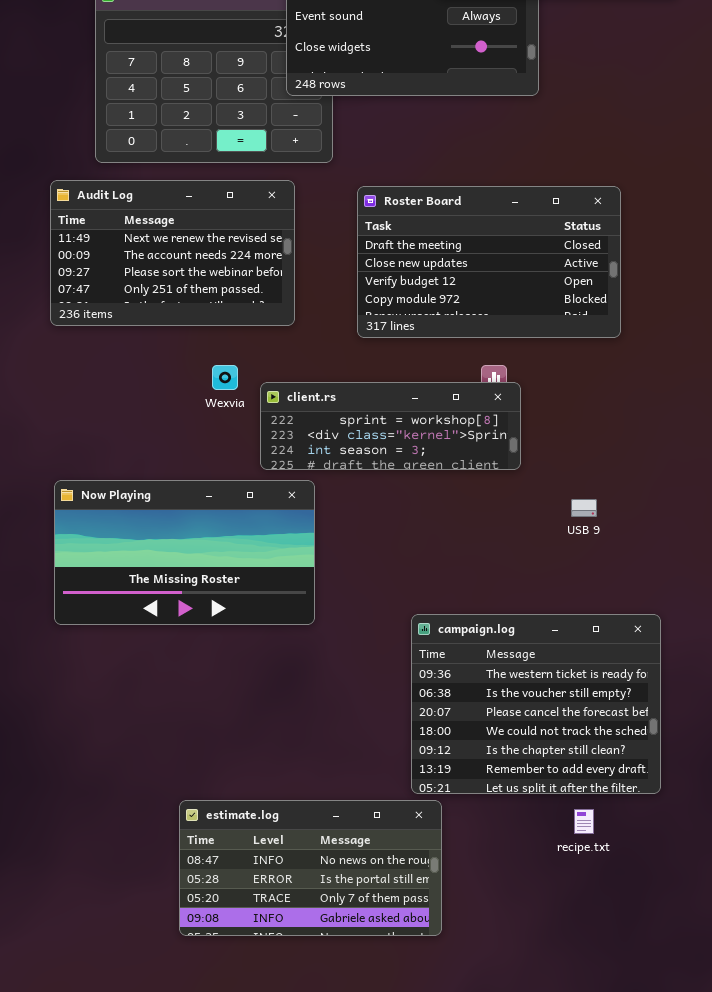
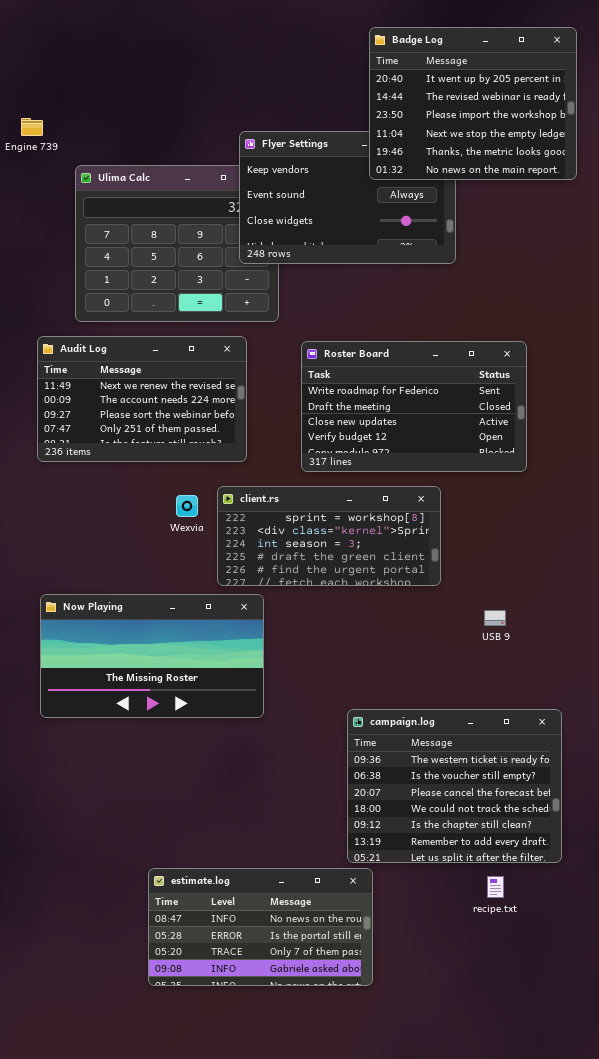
Roster Board: [357,186,621,338] -> [301,341,527,472], scrolled up 1 row
client.rs: [260,382,521,470] -> [217,486,441,586], resized

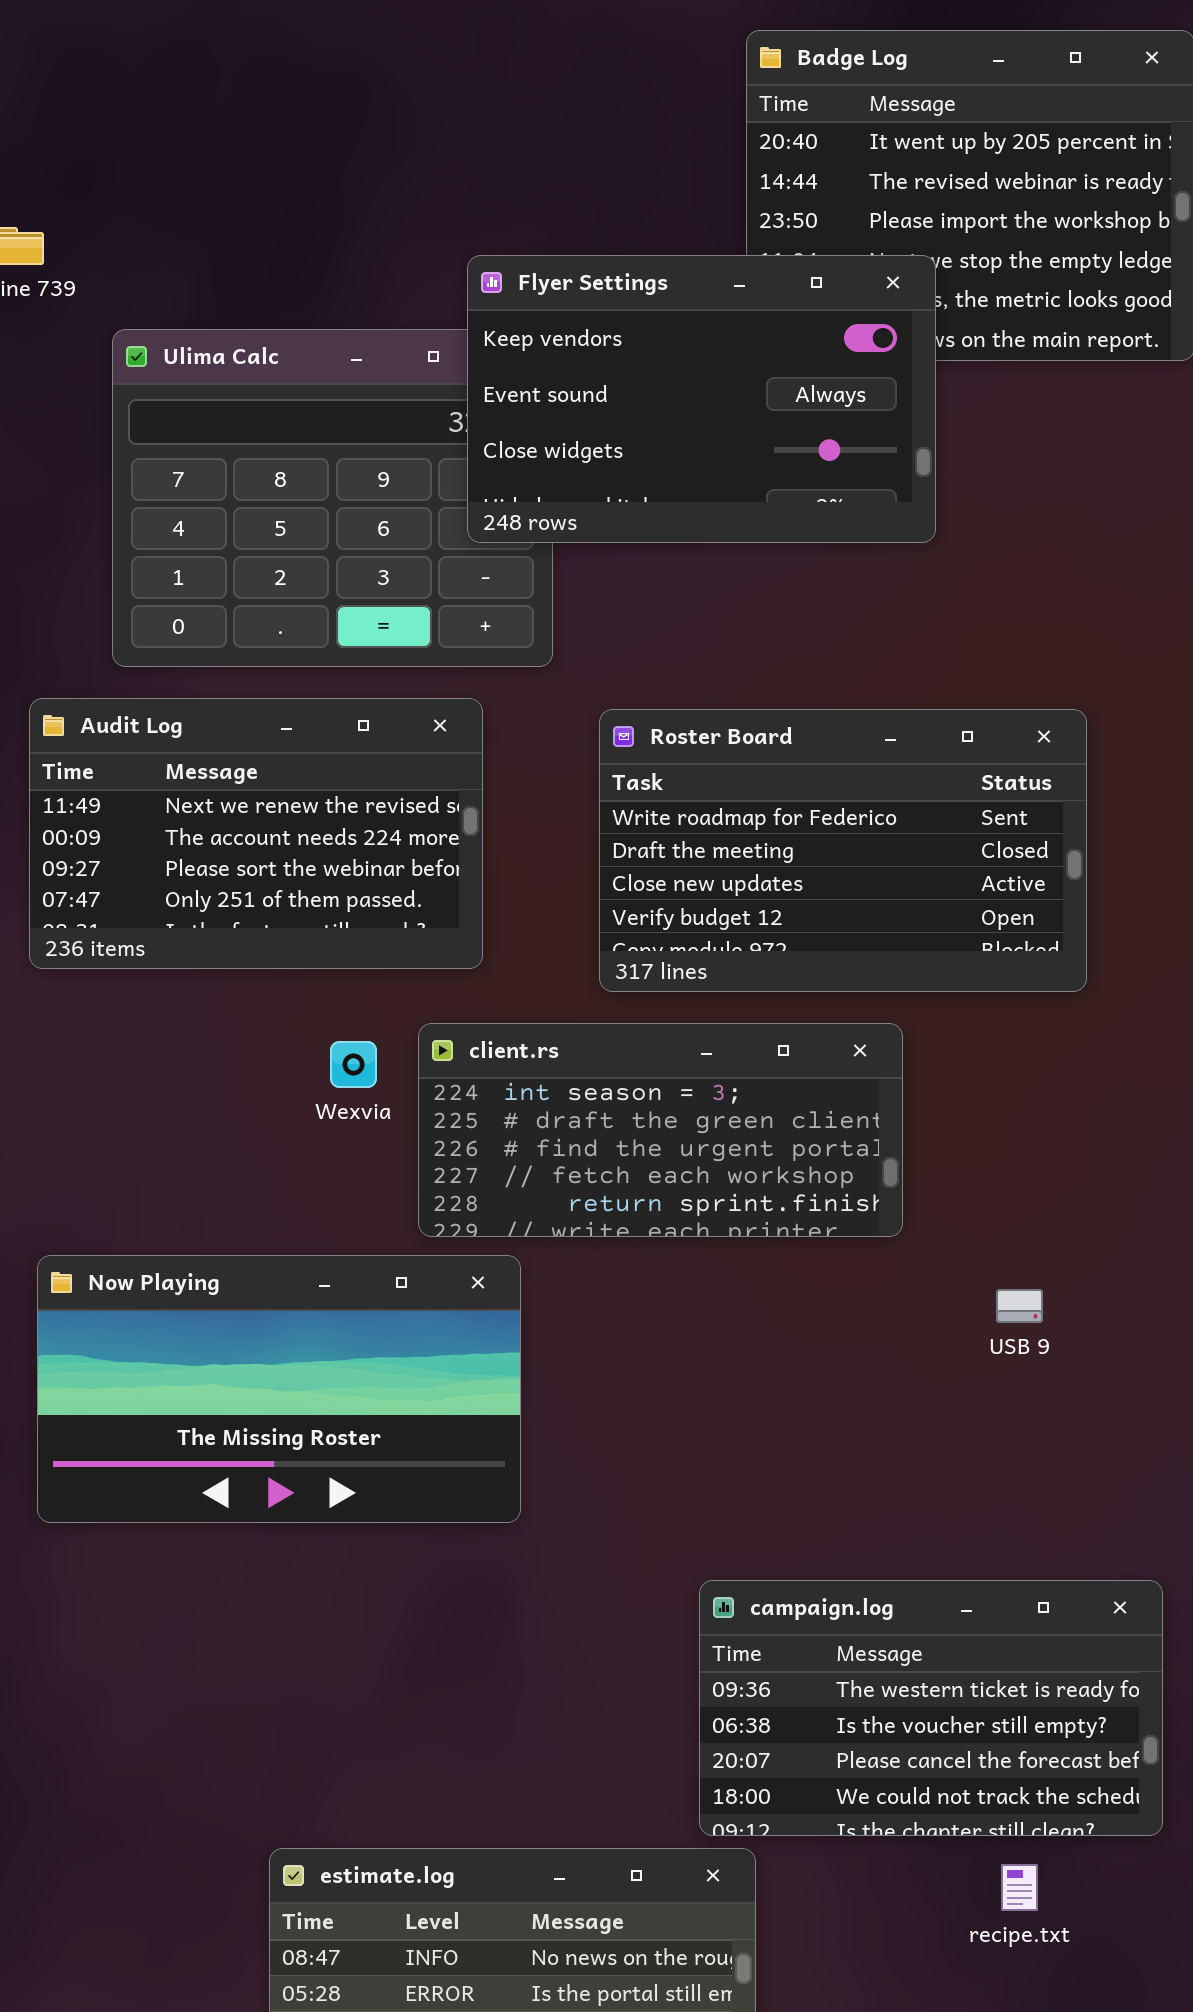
Flyer Settings: [239,131,456,264] -> [467,255,936,543], raised
client.rs: [217,486,441,586] -> [418,1023,903,1237], scrolled down 2 rows
campaign.log: [347,709,562,863] -> [699,1580,1163,1836], resized

